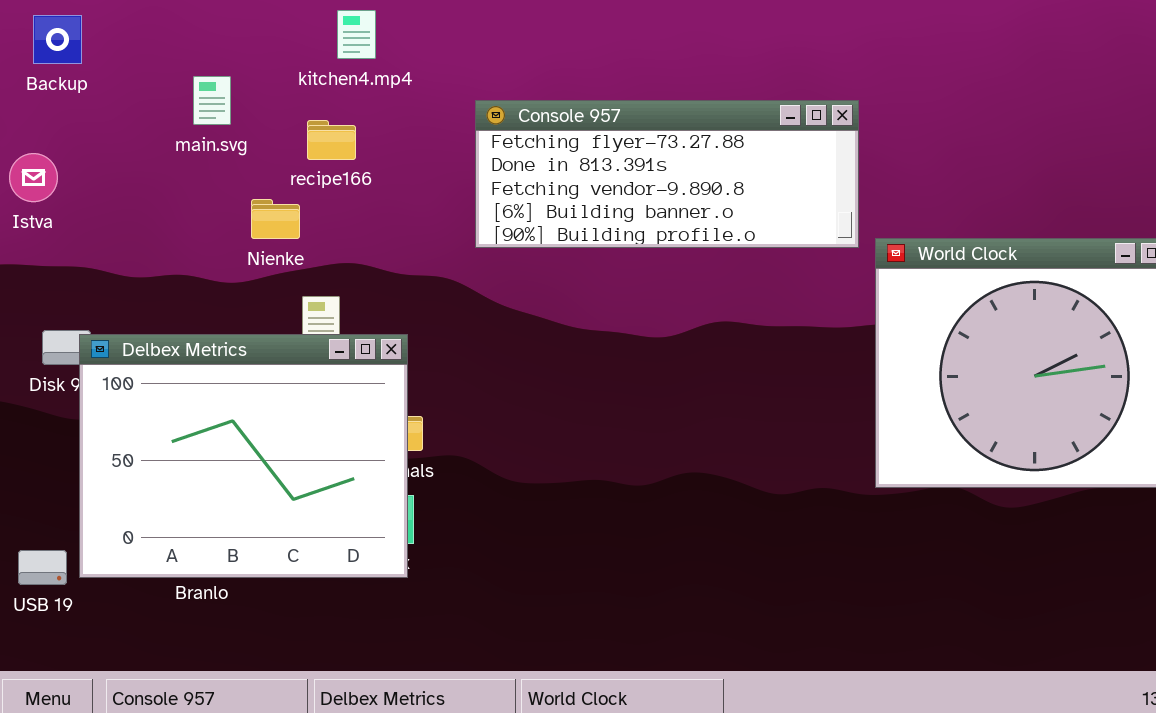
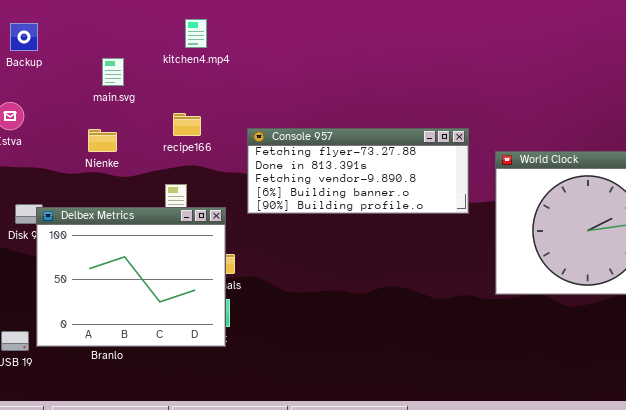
Console 957: [475,100,859,248] -> [247,128,469,214], moved
recipe166: [307,120,356,160] -> [173,113,201,136], moved
Nienke: [251,199,300,239] -> [88,129,117,152], moved

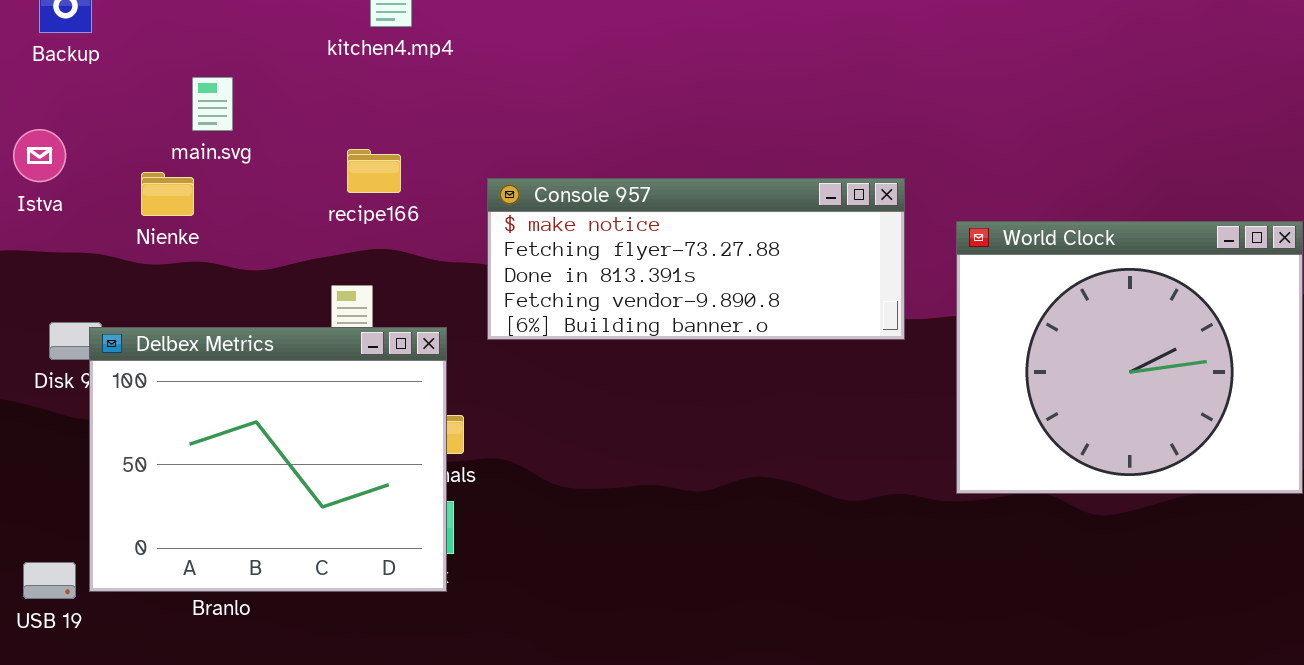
main.svg: [102,58,124,86] -> [192,77,233,131], moved
Console 957: [247,128,469,214] -> [487,178,905,340], scrolled up 1 row
Nienke: [88,129,117,152] -> [141,172,194,216], moved

